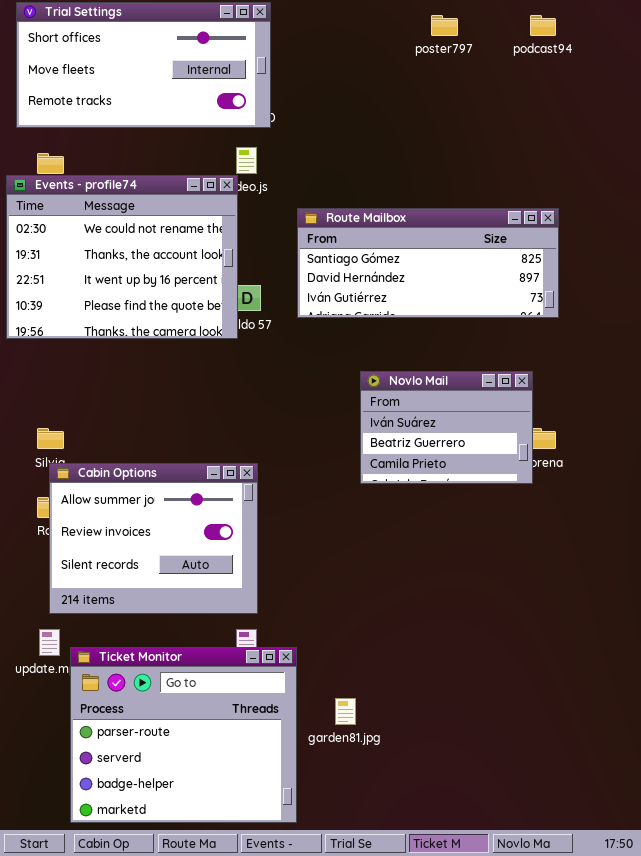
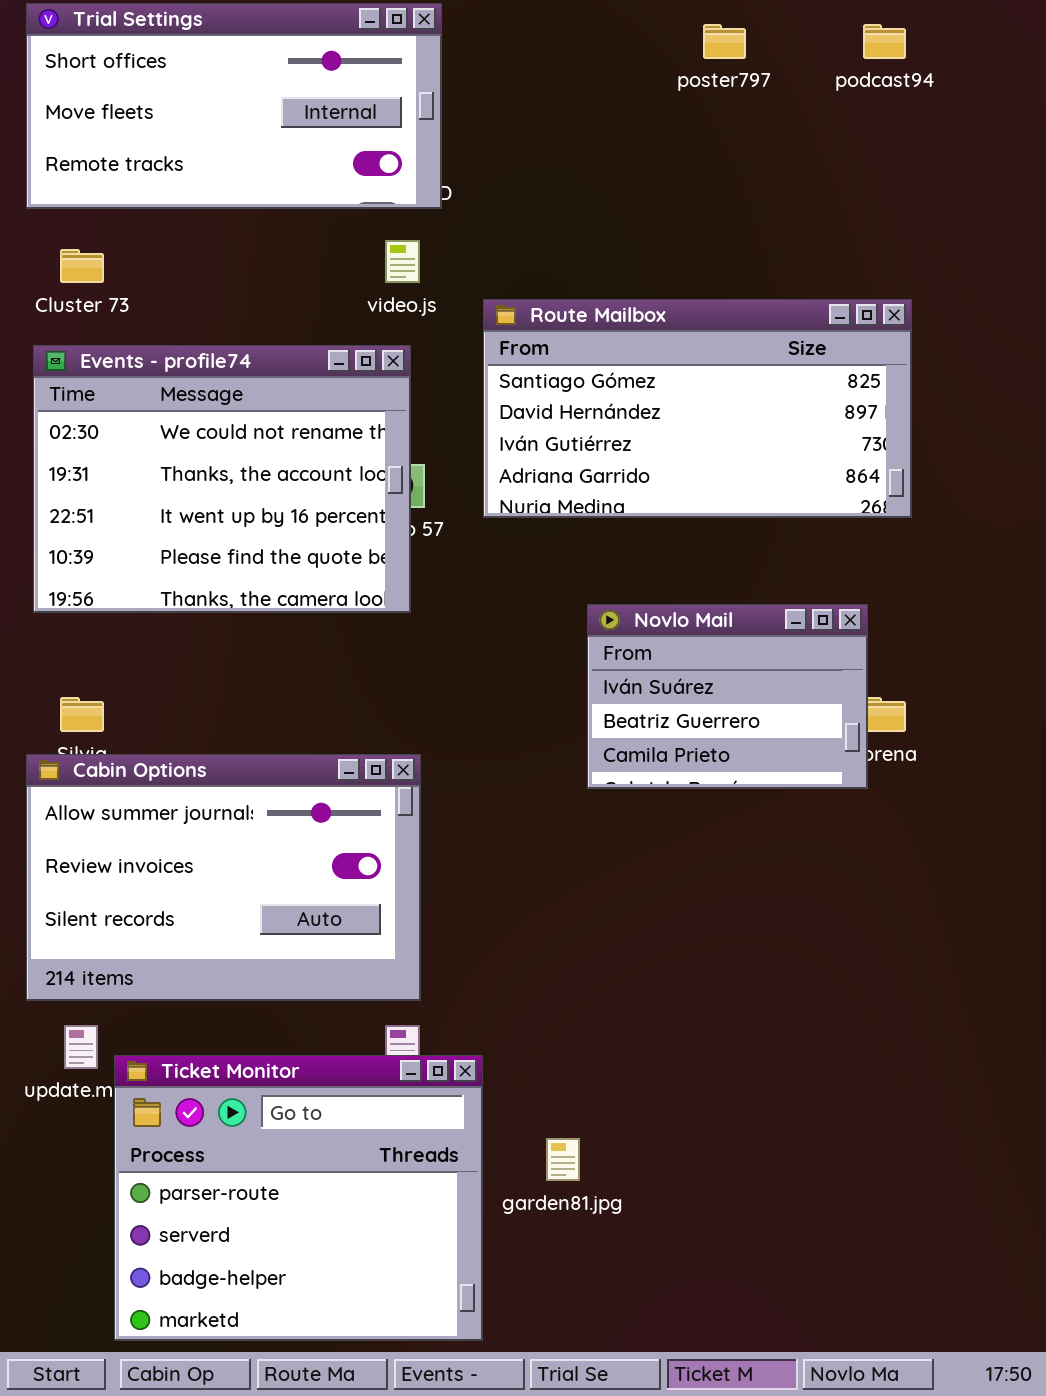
Events - profile74: [6,175,238,339] -> [33,345,411,613], moved
Route Mailbox: [297,208,559,318] -> [483,299,912,518], resized
Cabin Options: [49,463,258,614] -> [26,754,421,1001], resized

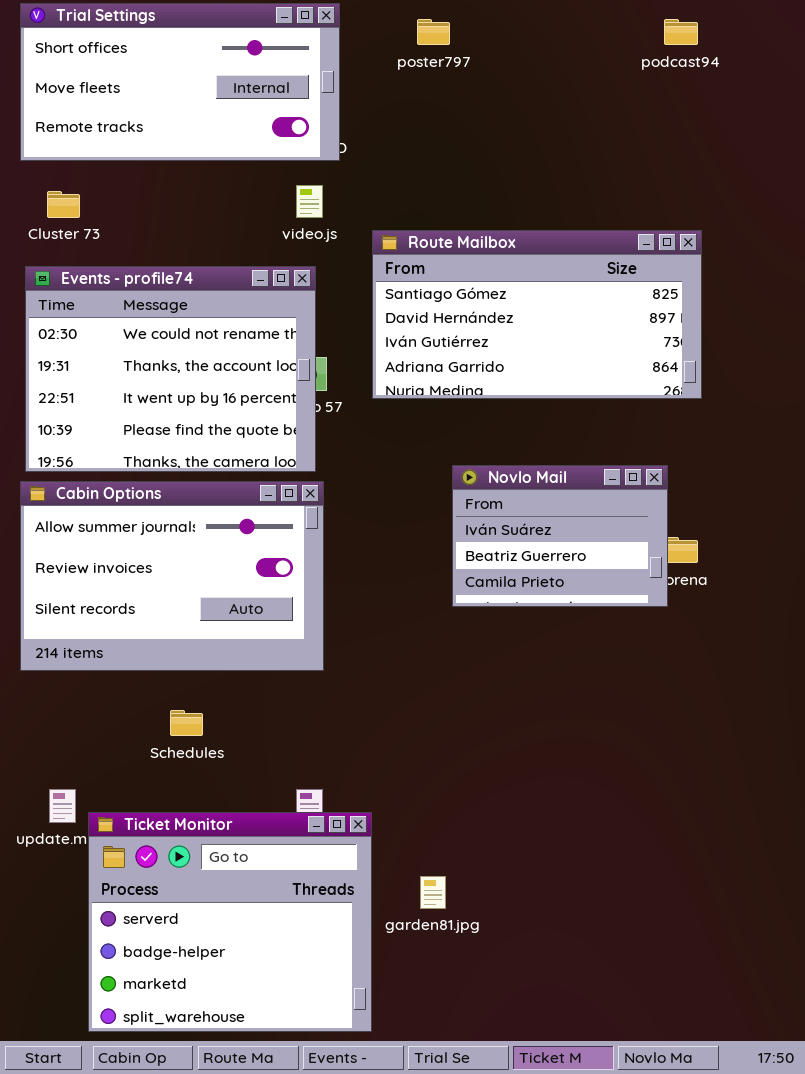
poster797: [703,24,746,59] -> [417,19,450,45], moved
Cabin Options: [26,754,421,1001] -> [20,481,324,671], moved
Ticket Monitor: [114,1055,483,1341] -> [88,812,372,1032], scrolled down 1 row

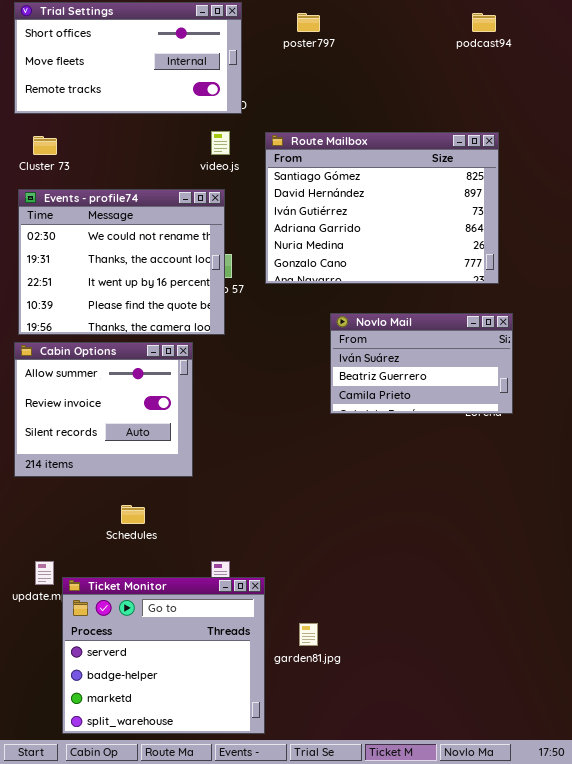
Route Mailbox: [372,230,702,399] -> [265,132,499,284], resized
Novlo Mail: [452,465,668,607] -> [330,313,513,414], moved, resized
Cabin Options: [20,481,324,671] -> [14,342,193,477], resized

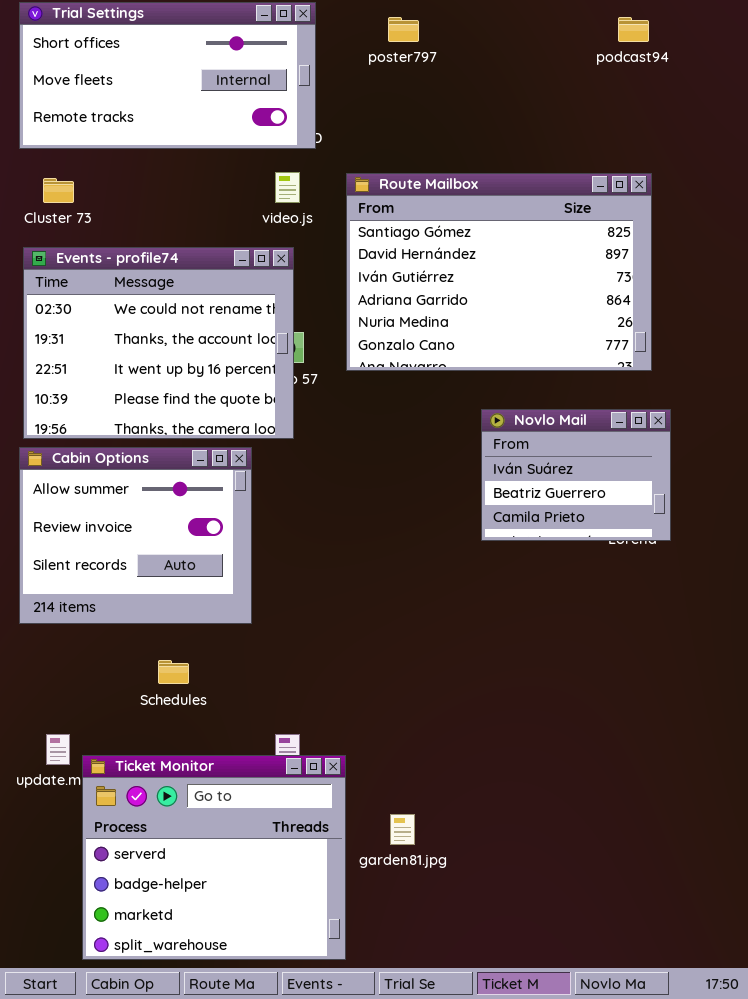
Novlo Mail: [330,313,513,414] -> [481,409,671,541], resized

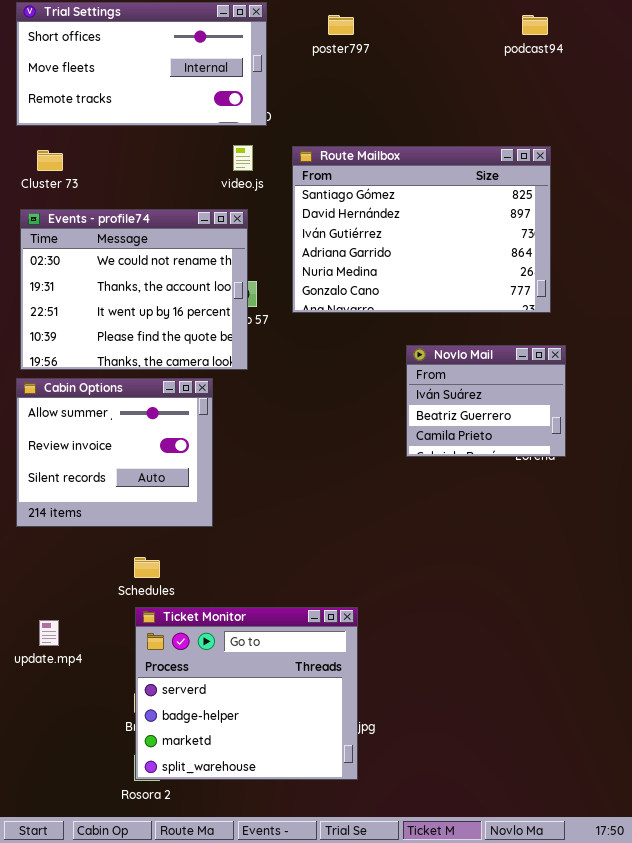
Ticket Monitor: [82,755,346,960] -> [135,607,358,780], moved

